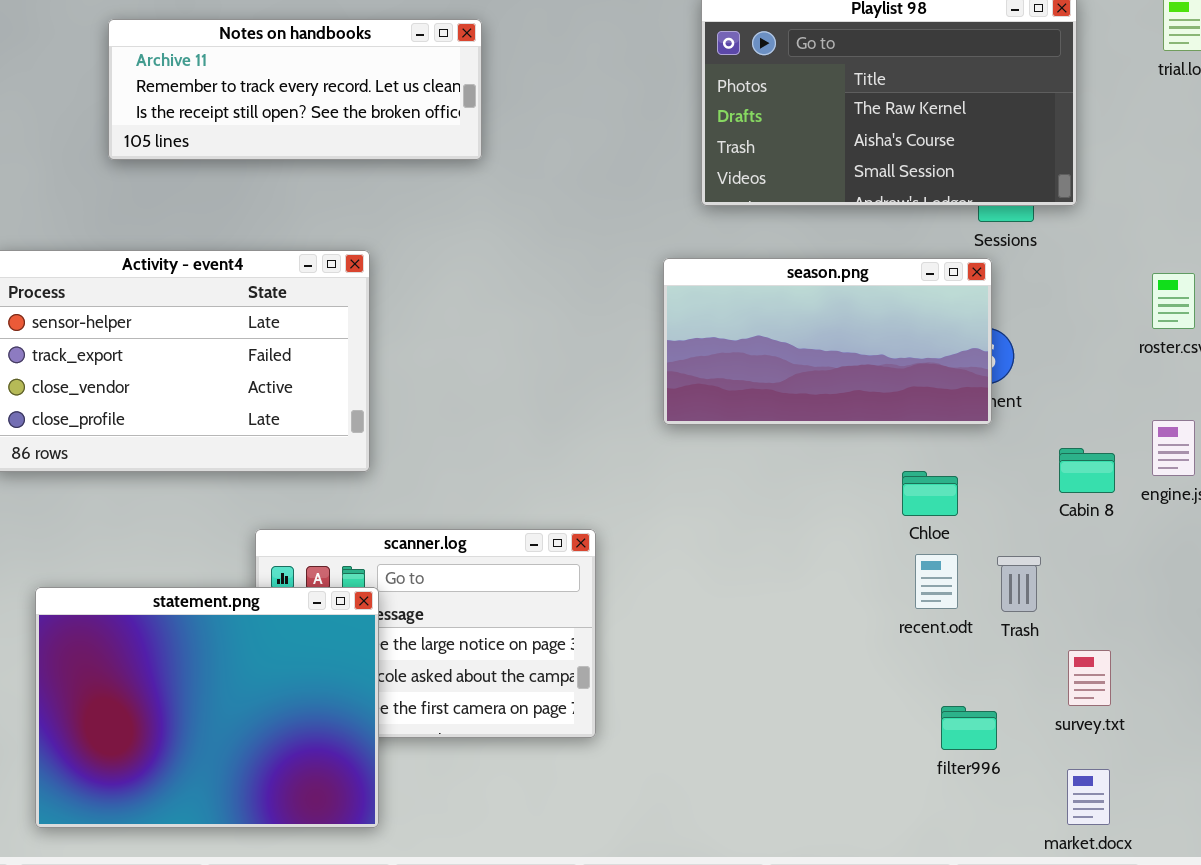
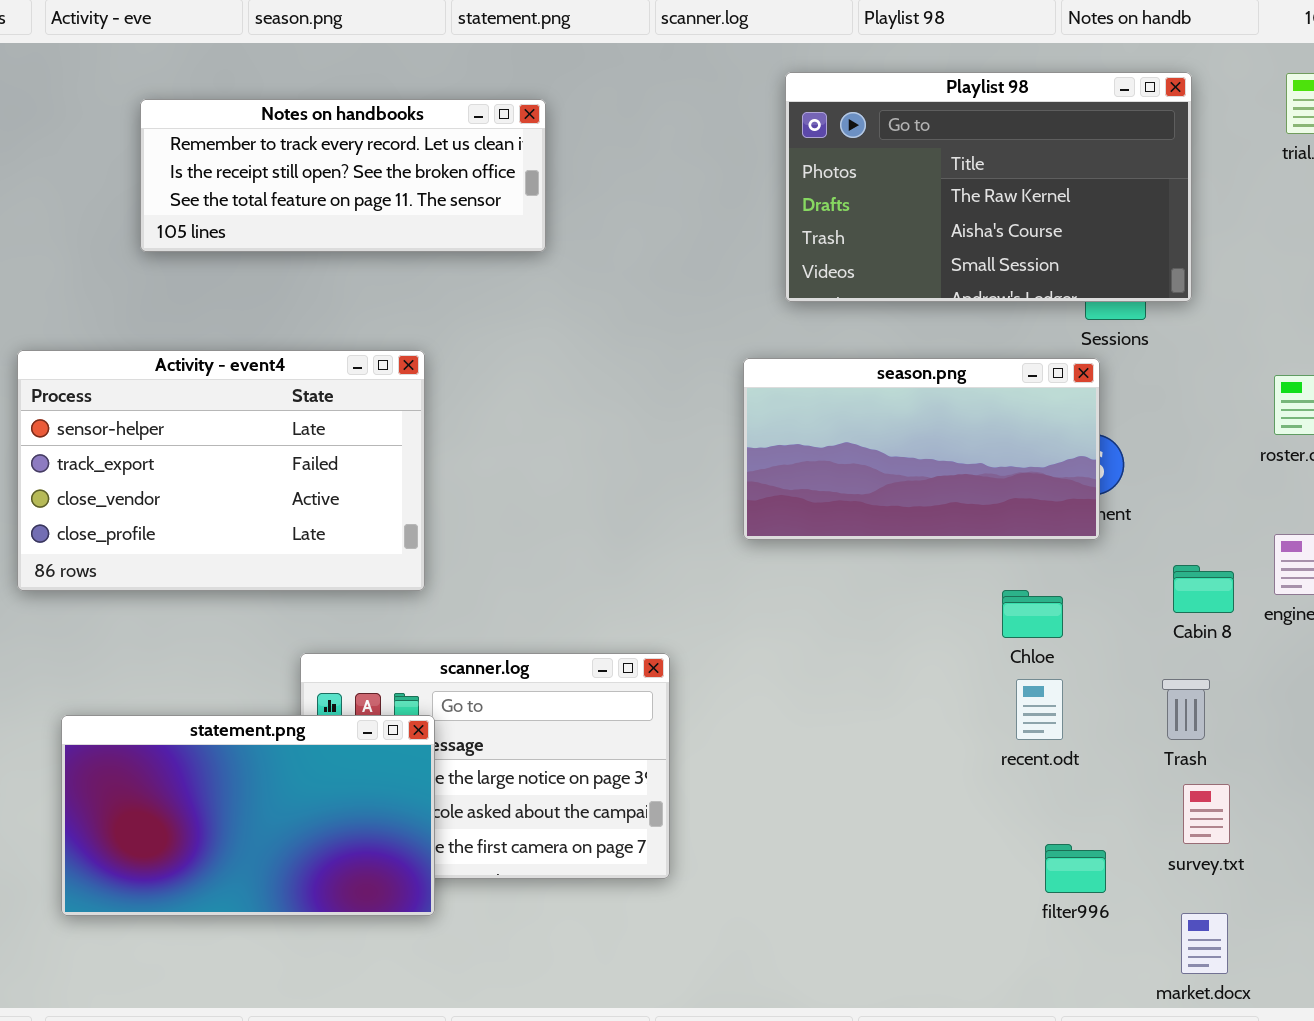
Notes on handbooks: [108,19,482,160] -> [140,99,546,252], scrolled down 1 row
Trash: [997,556,1041,612] -> [1162,679,1210,740], moved
statement.png: [35,587,379,828] -> [61,715,435,916], resized

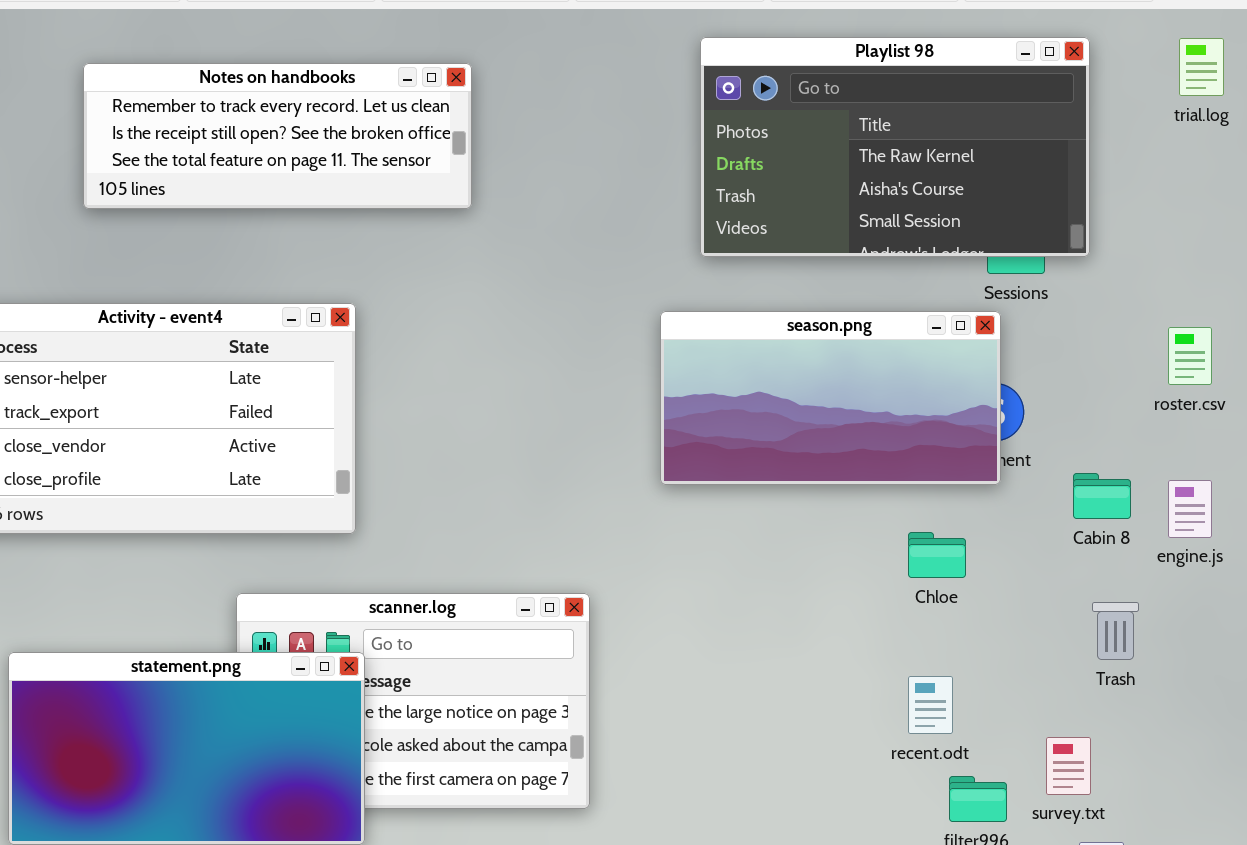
Cabin 8: [1173,565,1234,613] -> [1073,473,1131,519], moved
recent.odt: [1016,679,1063,740] -> [908,676,953,734], moved
Trash: [1162,679,1210,740] -> [1092,602,1139,660], moved
survey.txt: [1183,784,1230,844] -> [1046,737,1091,795], moved

